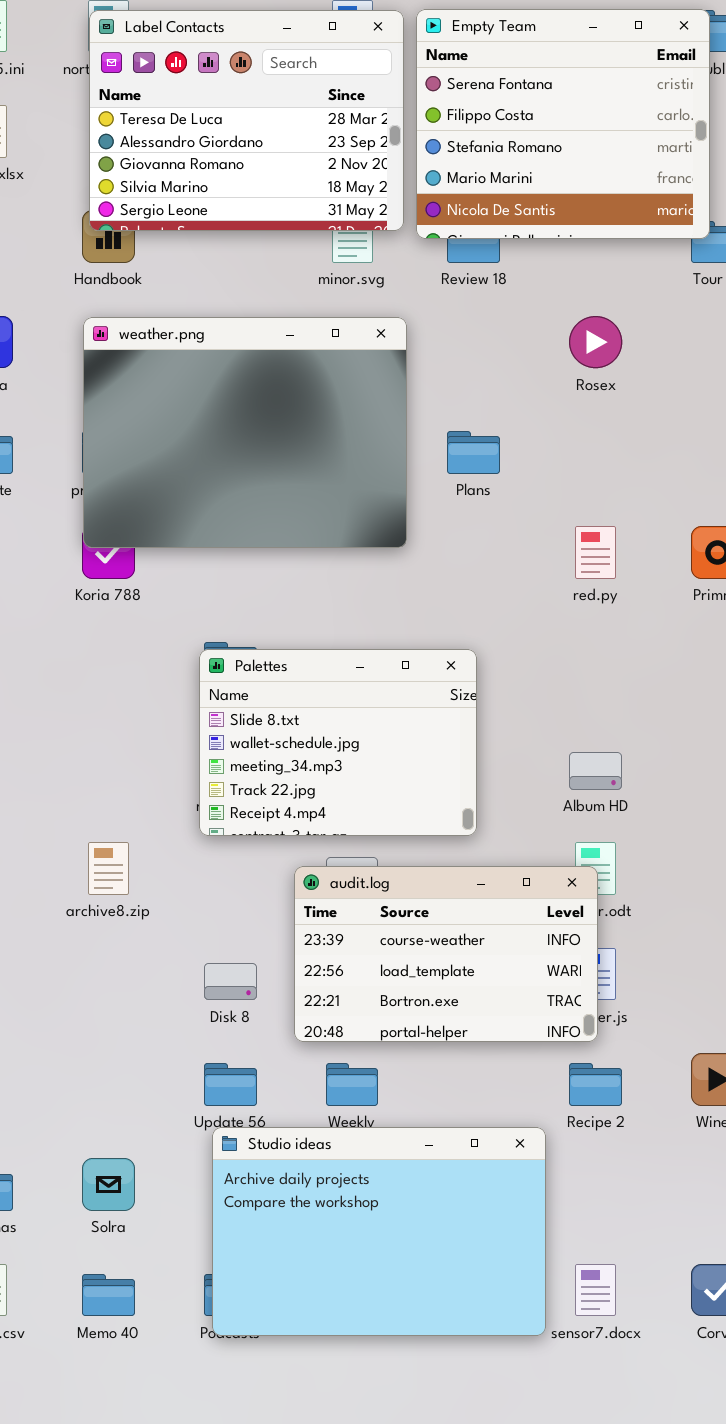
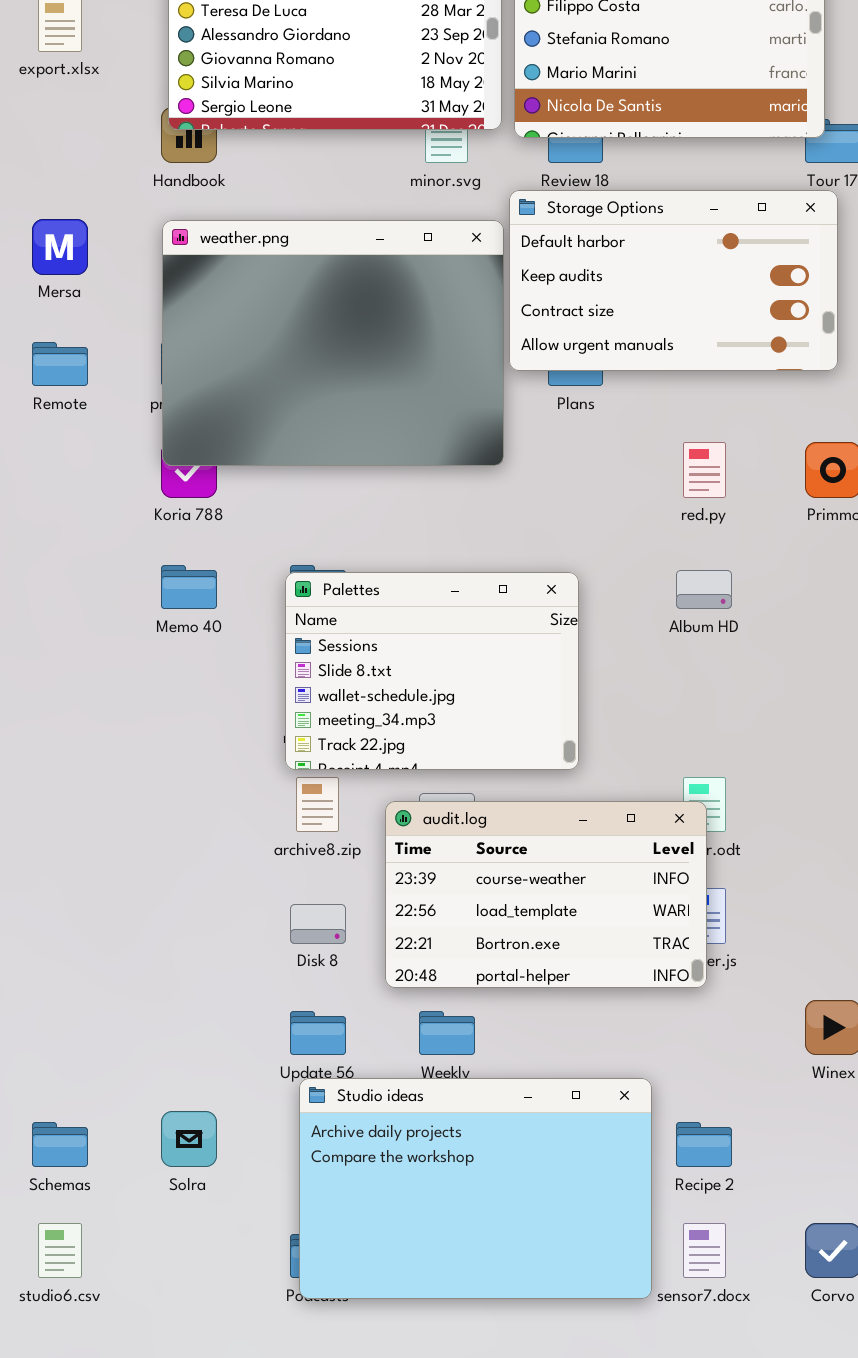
Storage Options: none -> [509,190,838,371], opened
Palettes: [199,649,477,836] -> [285,572,579,770], scrolled up 1 row
Album HD: [569,752,622,790] -> [676,570,732,609], moved
archive8.zip: [88,842,129,895] -> [296,777,339,832], moved
Recipe 2: [569,1063,622,1106] -> [676,1122,732,1167], moved
Memo 40: [82,1274,135,1316] -> [161,565,217,609], moved

